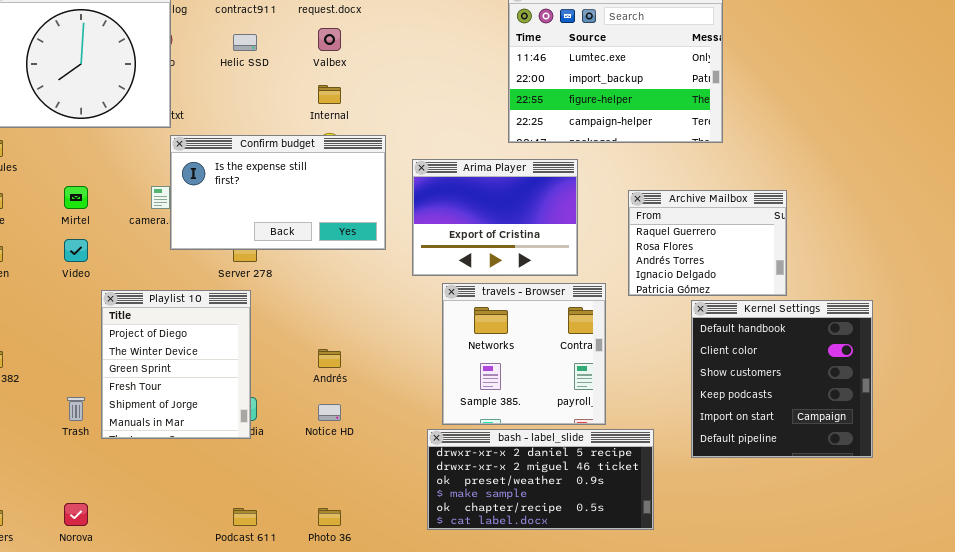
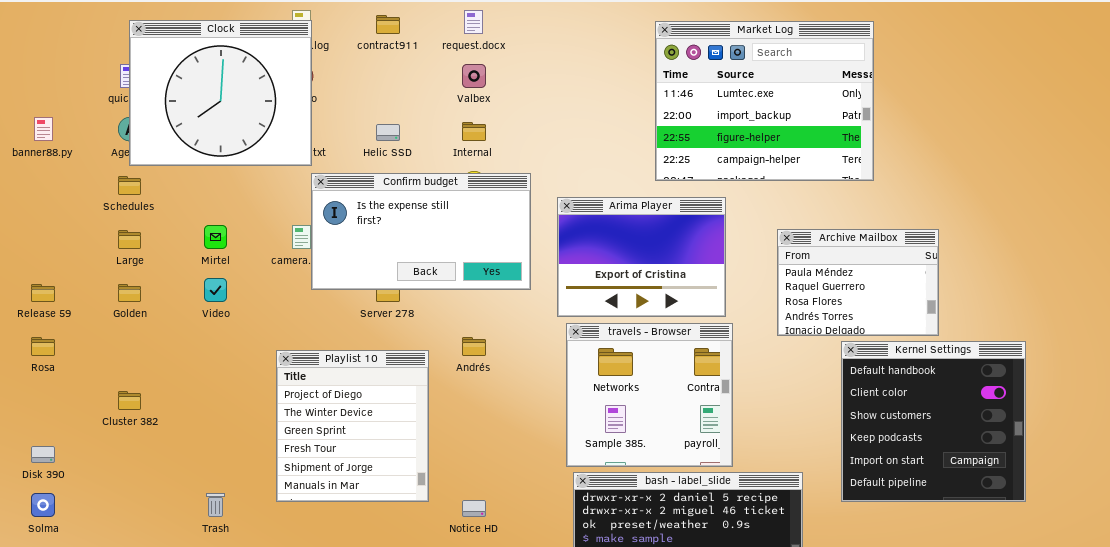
Helic SSD: [233,34,257,51] -> [376,124,400,141], moved
Archive Mailbox: [628,190,787,296] -> [777,229,939,336], scrolled up 1 row
travels - Browser: [442,283,606,425] -> [566,323,733,467], moved
Playlist 10: [101,290,251,439] -> [276,350,429,502], moved
Andrés: [318,349,341,368] -> [462,337,486,356], moved
Trash: [67,397,85,421] -> [206,493,225,517], moved
Notice HD: [318,404,341,421] -> [462,500,486,517], moved

